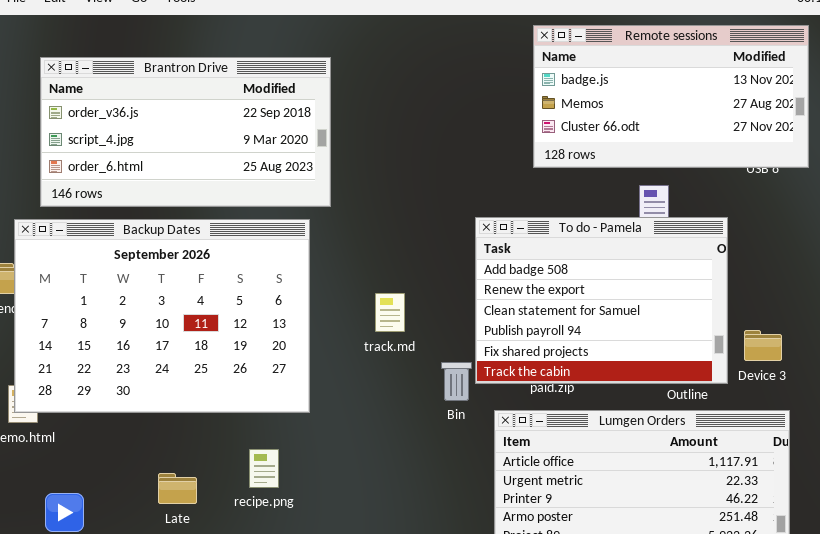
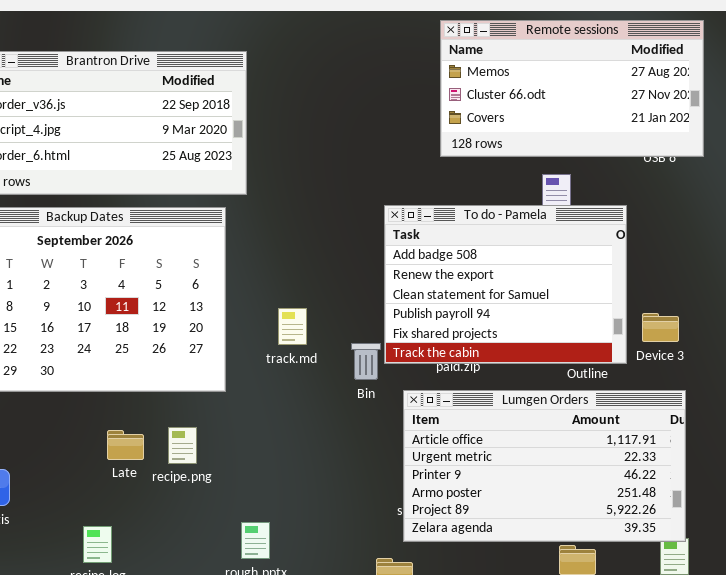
Remote sessions: [533,25,809,168] -> [440,20,704,157], scrolled down 1 row
track.md: [375,293,405,332] -> [278,308,307,345], moved
Late: [158,473,197,504] -> [107,430,144,460], moved

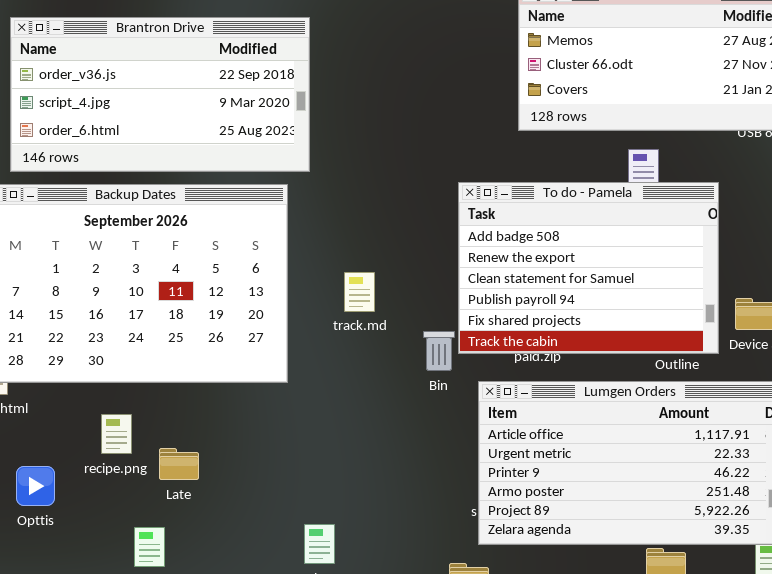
track.md: [278,308,307,345] -> [344,272,375,312], moved
recipe.png: [168,427,197,464] -> [101,414,132,454], moved
Late: [107,430,144,460] -> [159,448,199,480], moved

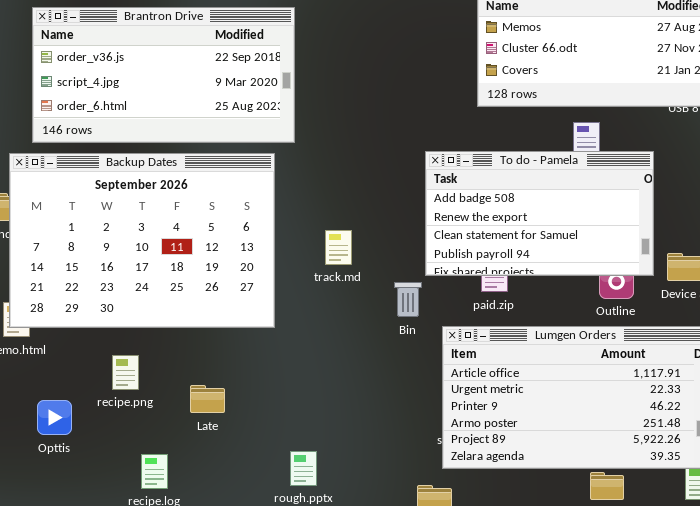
To do - Pamela: [458,182,719,354] -> [425,151,654,276], resized
Late: [159,448,199,480] -> [190,385,225,413], moved

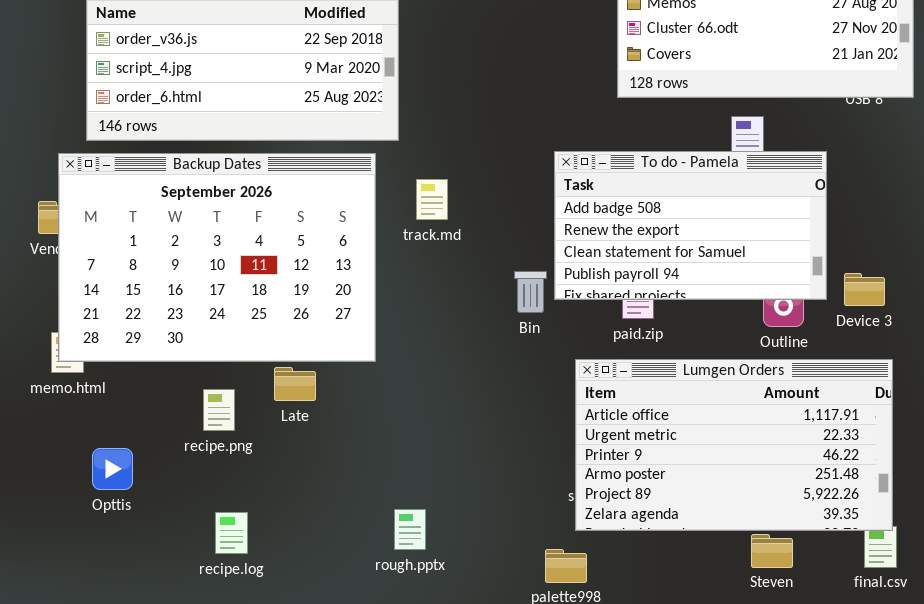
track.md: [325,230,352,265] -> [416,179,448,220], moved
Bin: [394,282,422,317] -> [514,271,547,313], moved
recipe.png: [112,355,139,390] -> [203,389,235,431], moved
Late: [190,385,225,413] -> [274,367,316,401], moved

